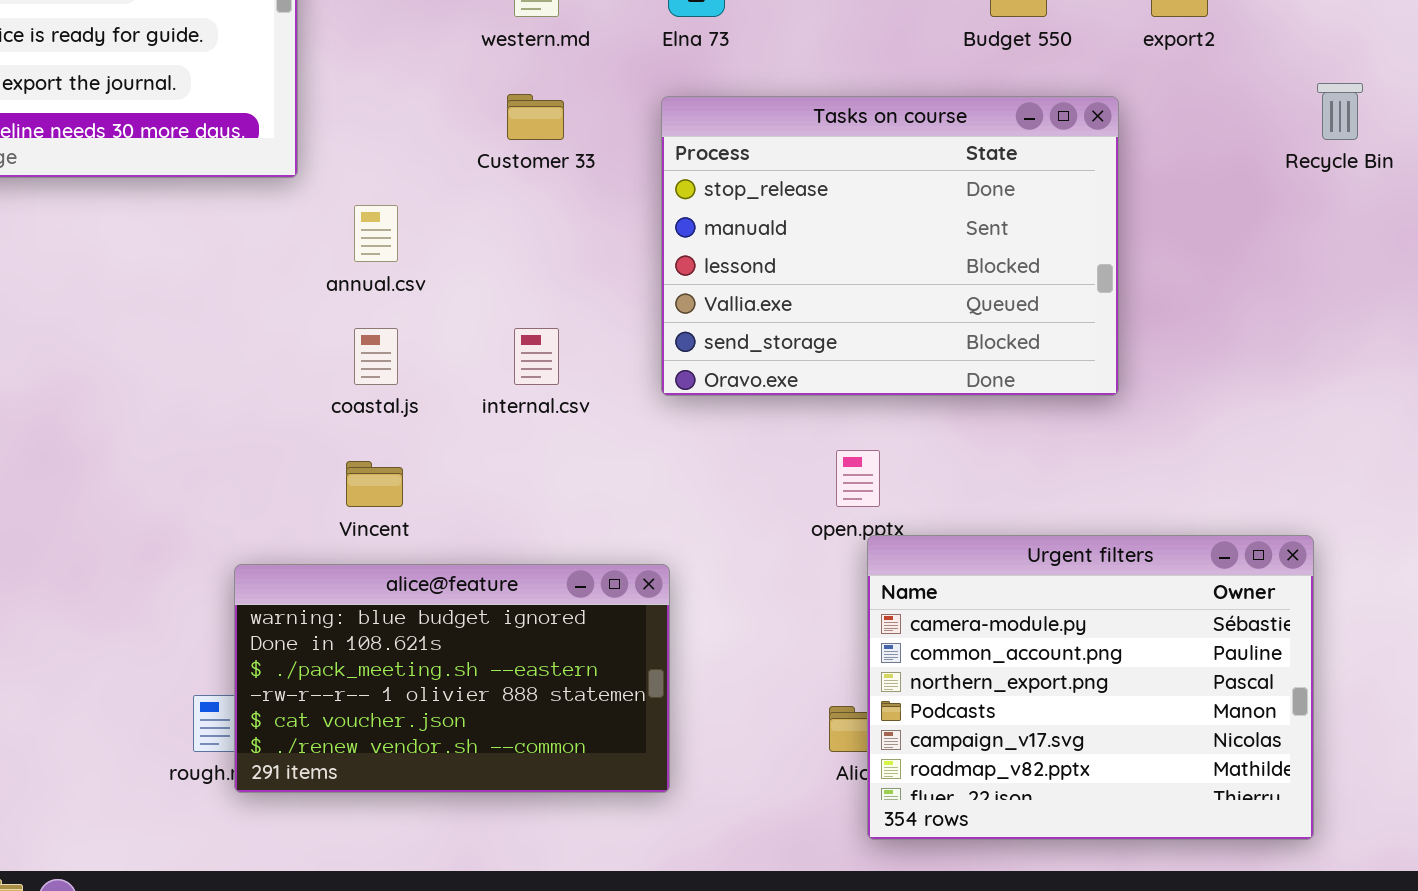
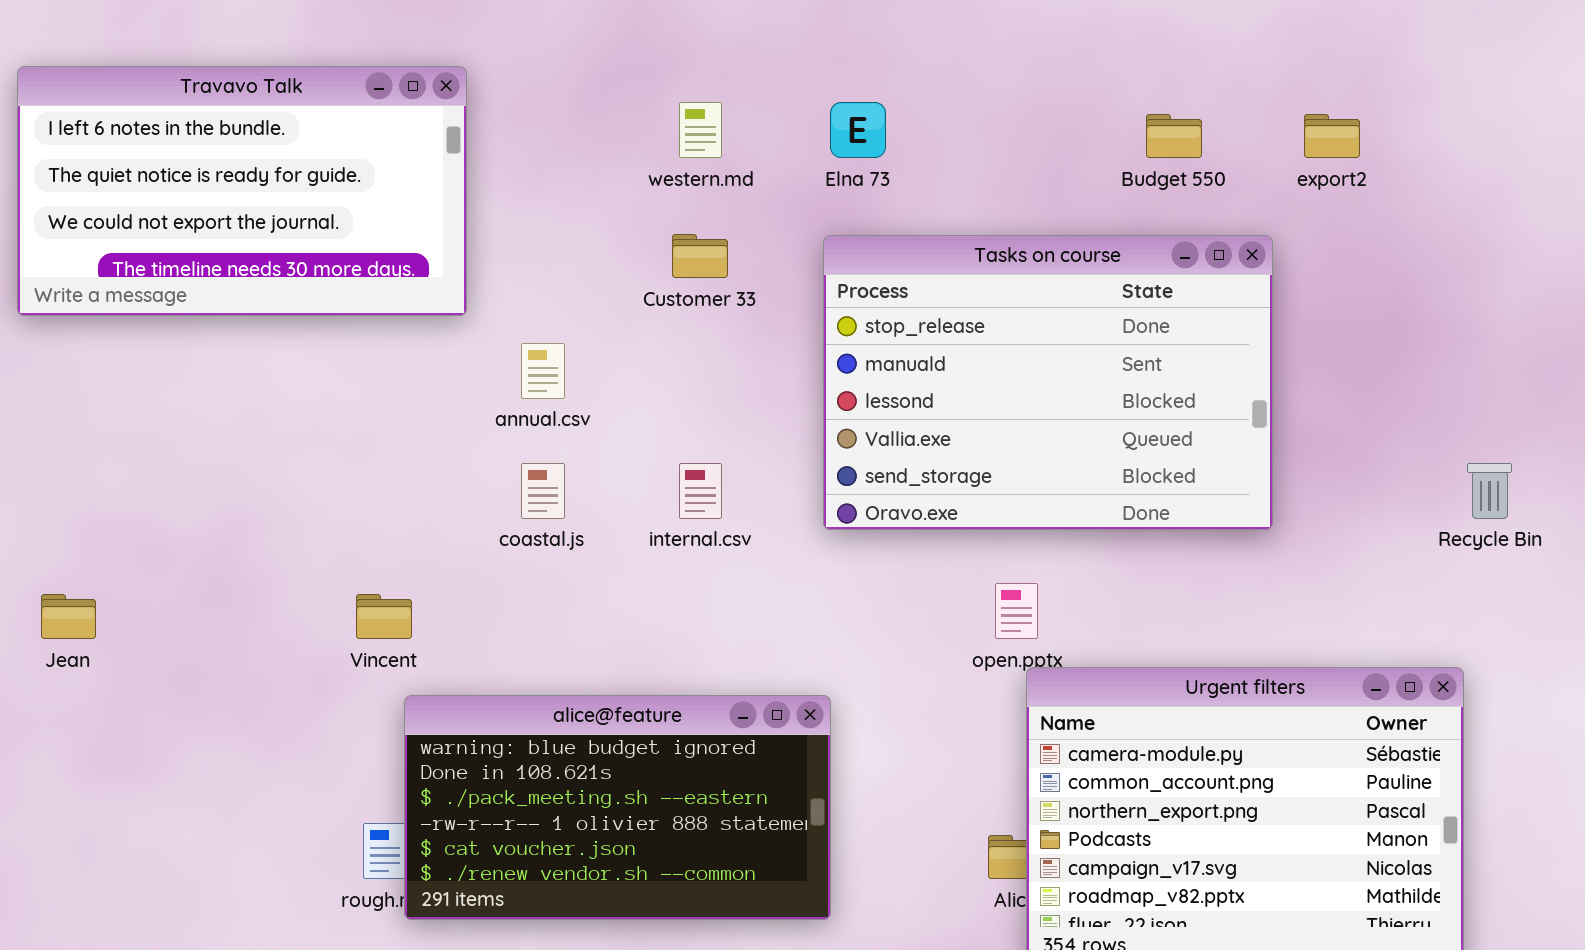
Recycle Bin: [1317,83,1363,140] -> [1467,463,1512,519], moved
Vincent: [346,461,403,507] -> [356,594,412,639], moved

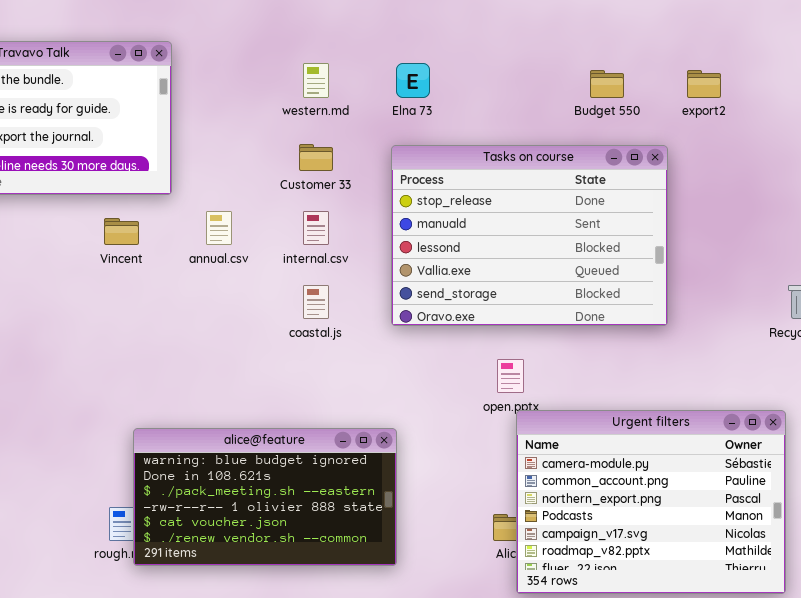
coastal.js: [521,463,565,519] -> [303,285,329,319], moved
internal.csv: [679,463,722,519] -> [303,211,329,245], moved
Vincent: [356,594,412,639] -> [104,218,139,245], moved

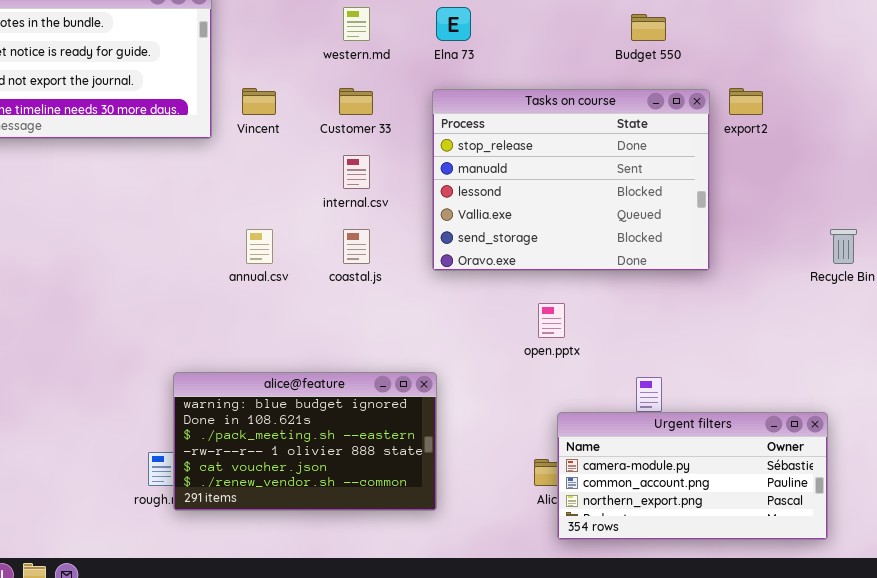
export2: [687,70,721,98] -> [729,88,763,115], moved
annual.csv: [206,211,232,245] -> [246,229,273,264], moved
Vincent: [104,218,139,245] -> [242,88,276,115], moved
Urgent filters: [516,410,786,594] -> [557,412,828,540], resized

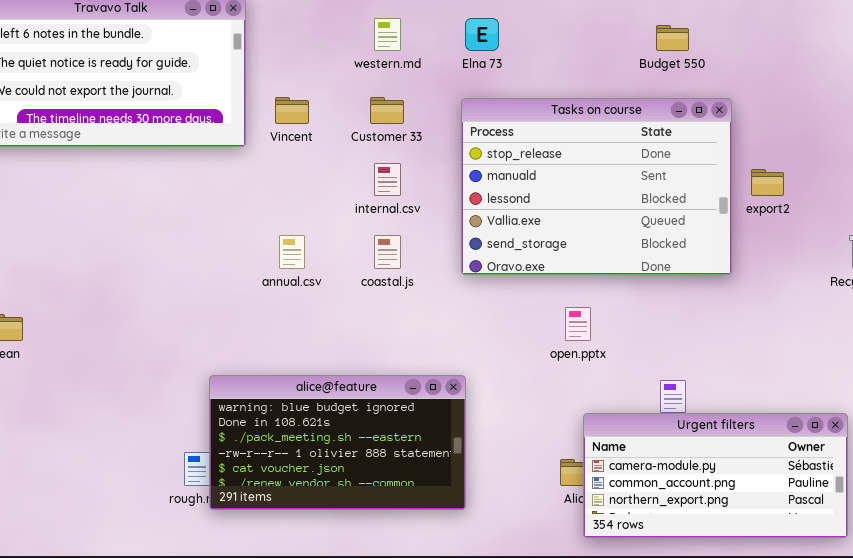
export2: [729,88,763,115] -> [751,169,784,196], moved

